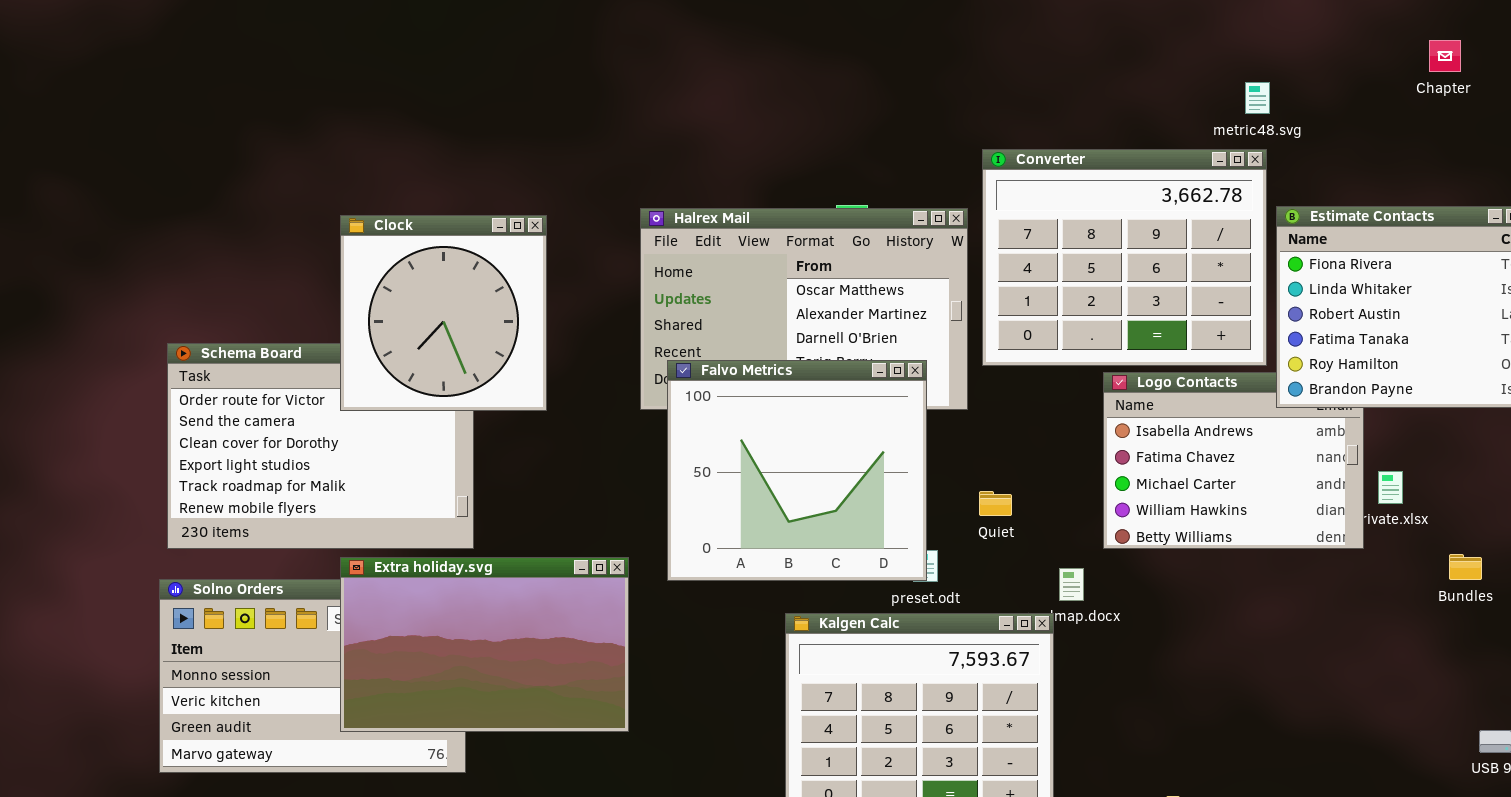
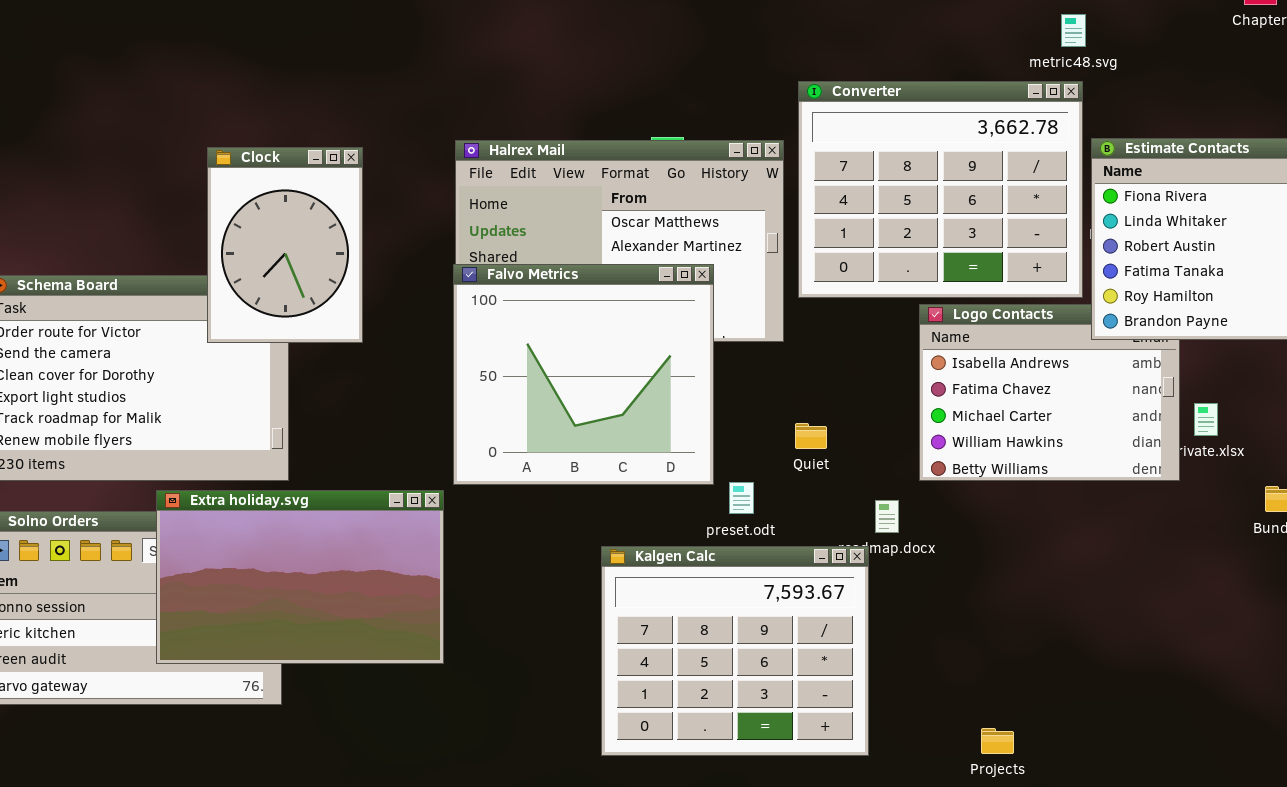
Clock: [340,215,547,411] -> [207,147,363,343], resized
Falvo Metrics: [667,360,927,581] -> [453,264,714,485], moved

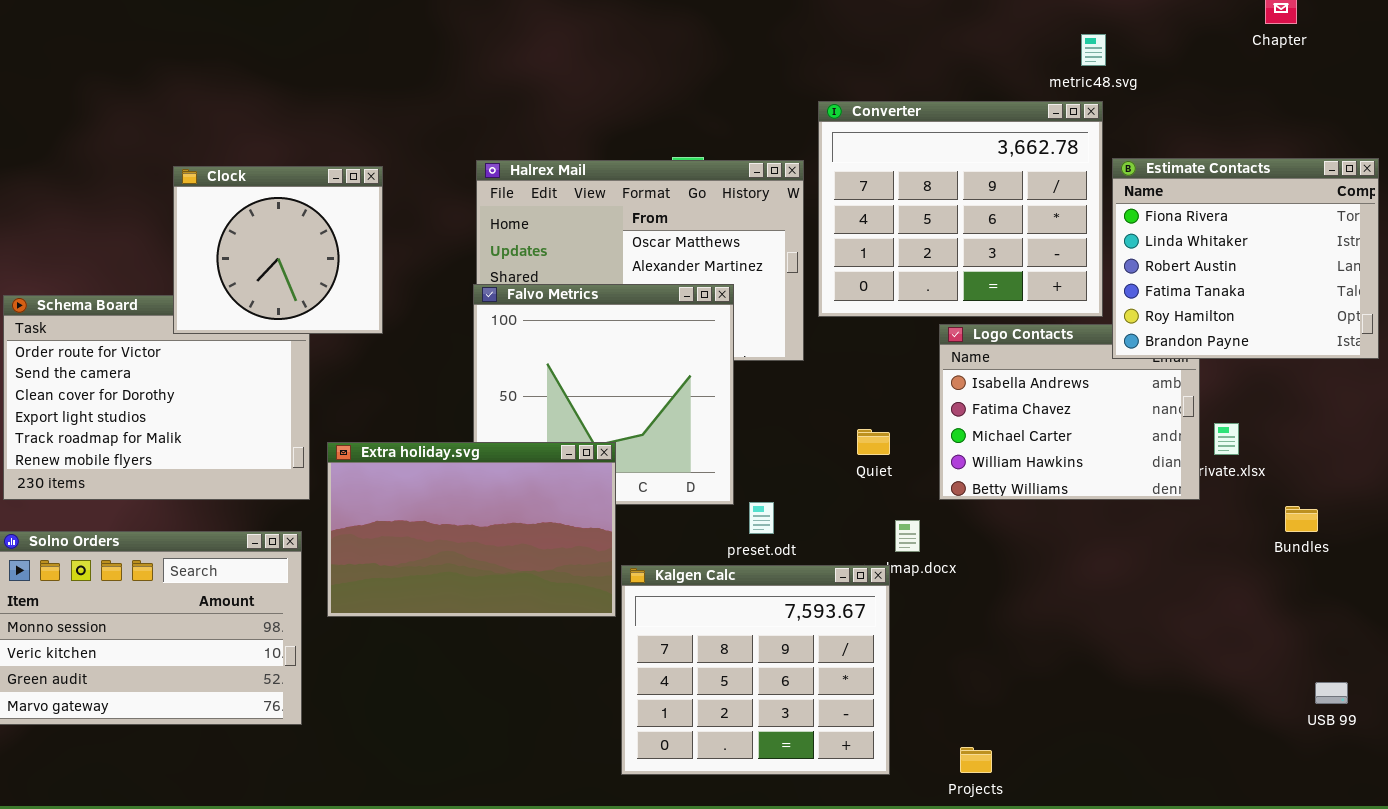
Clock: [207,147,363,343] -> [173,166,383,334], resized
Quiet: [795,423,827,449] -> [857,429,890,455], moved
Extra holiday.svg: [156,490,444,664] -> [327,442,616,617], moved
Projects: [981,728,1014,754] -> [960,747,992,773], moved

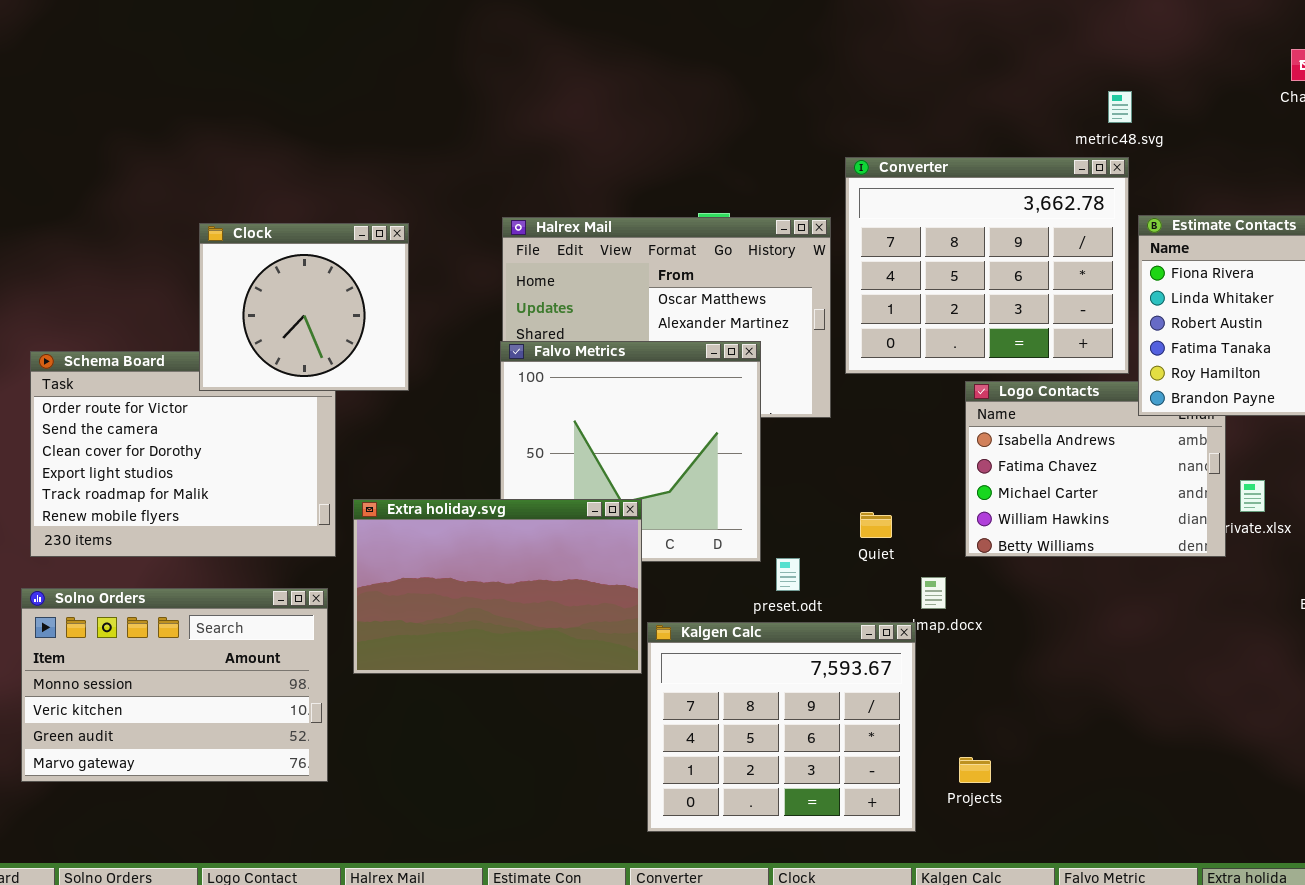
Quiet: [857,429,890,455] -> [860,512,892,538], moved
Projects: [960,747,992,773] -> [959,757,991,783], moved

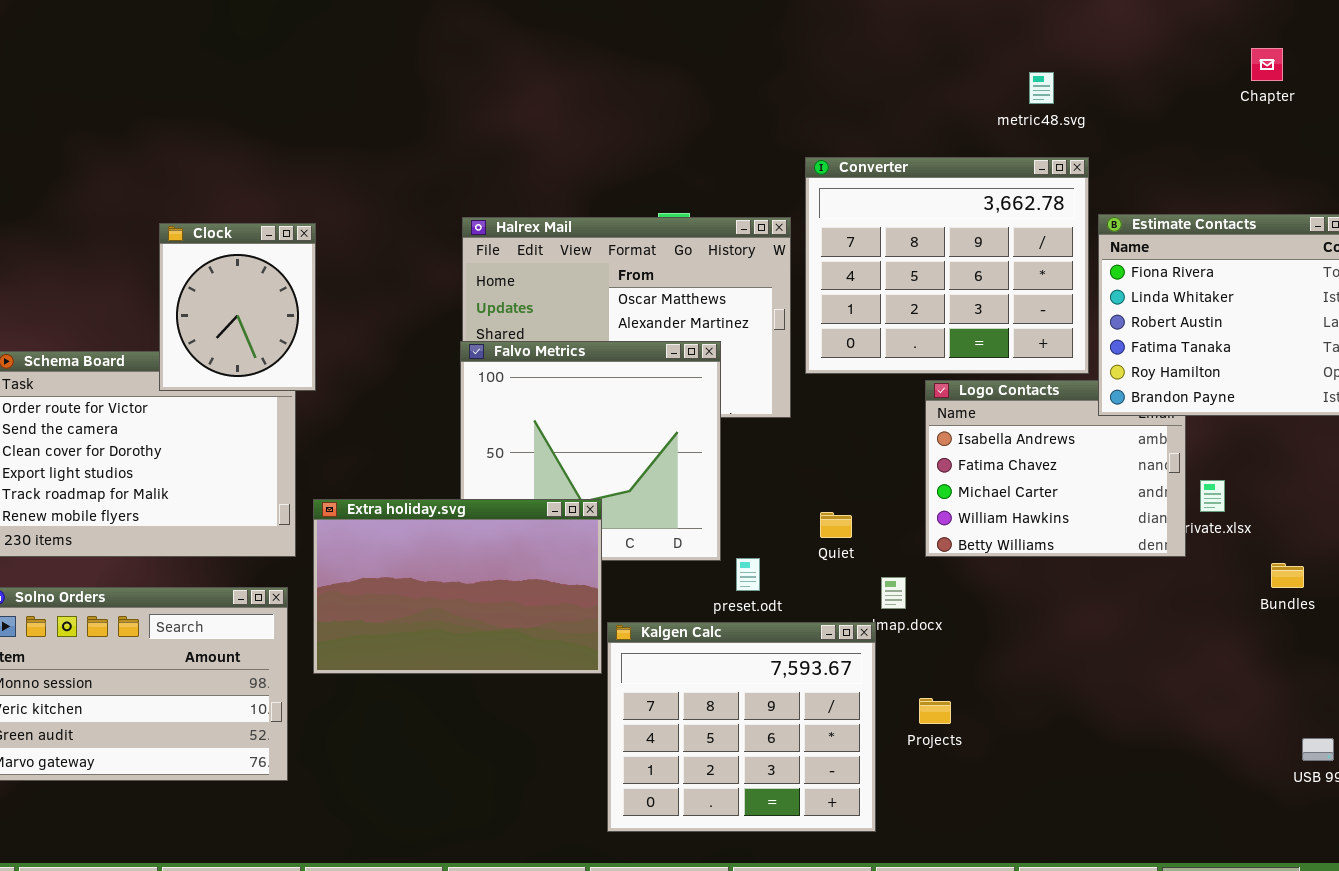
metric48.svg: [1108,91,1132,123] -> [1029,72,1054,104], moved
Clock: [199,223,409,391] -> [159,223,316,391], resized
Projects: [959,757,991,783] -> [919,698,951,724], moved

